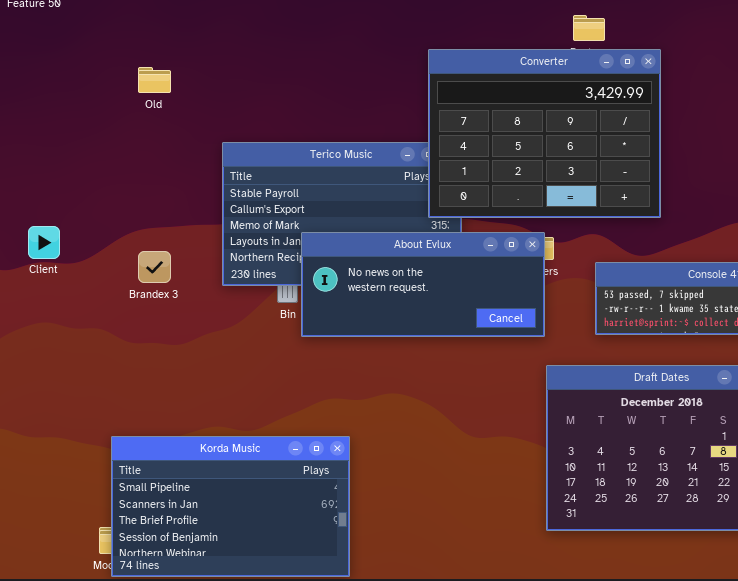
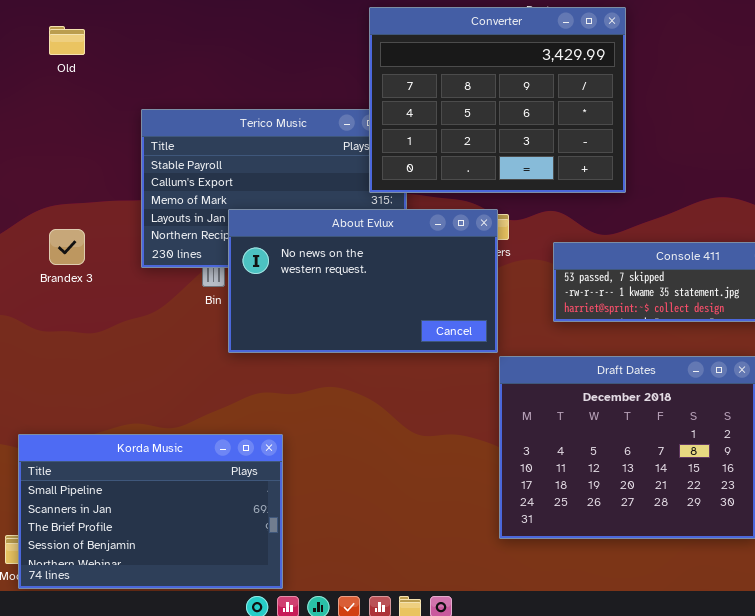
About Evlux: [301,232,545,337] -> [228,209,498,353], resized

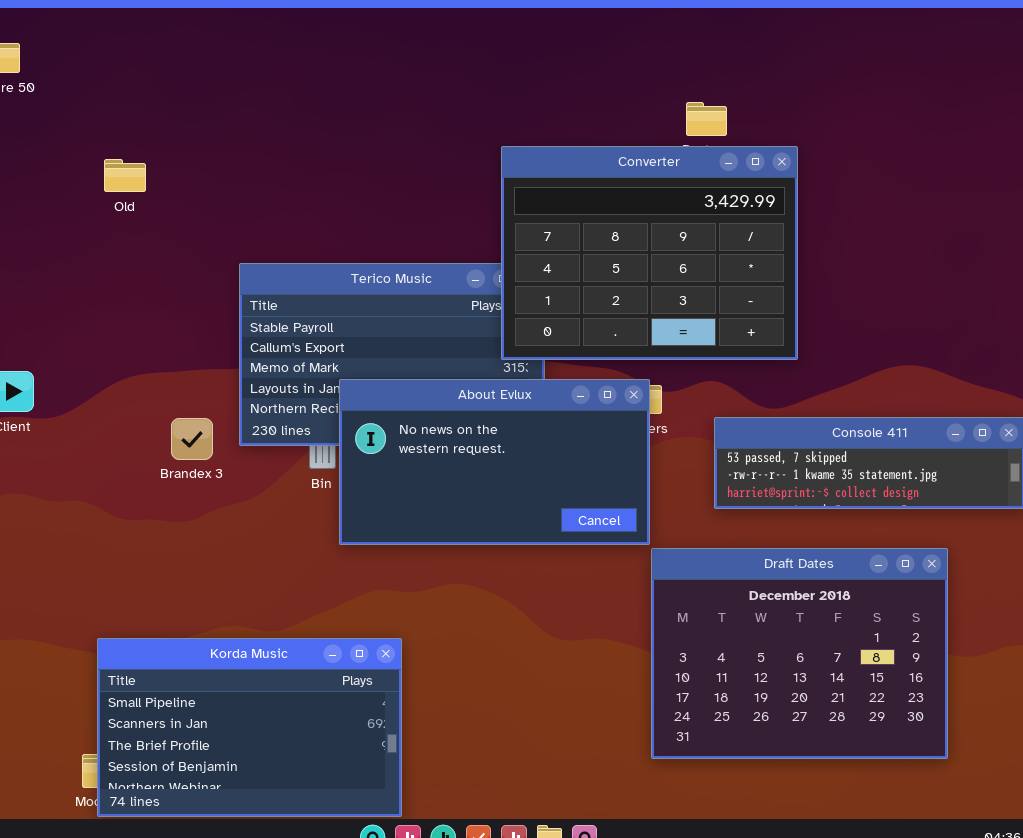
Old: [49,26,85,55] -> [104,159,146,192], moved
Brandex 3: [49,229,85,265] -> [171,418,213,460], moved

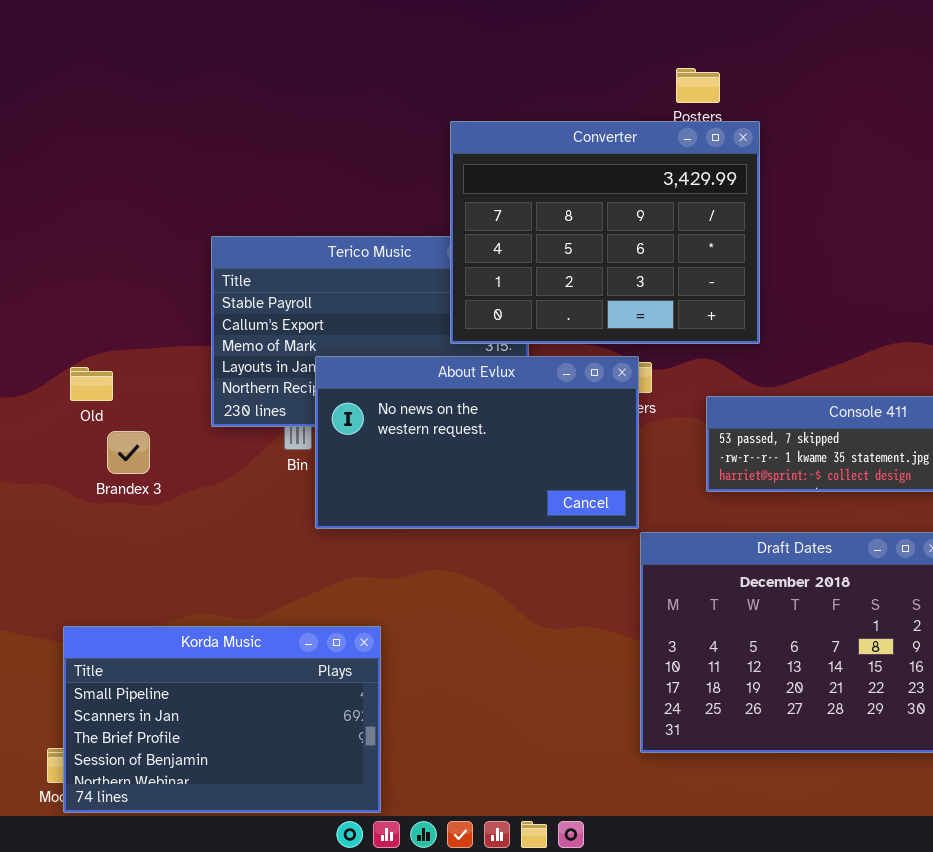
Converter: [501,146,798,360] -> [450,121,760,344], moved
Old: [104,159,146,192] -> [70,367,113,401], moved
Brandex 3: [171,418,213,460] -> [107,431,150,474], moved

